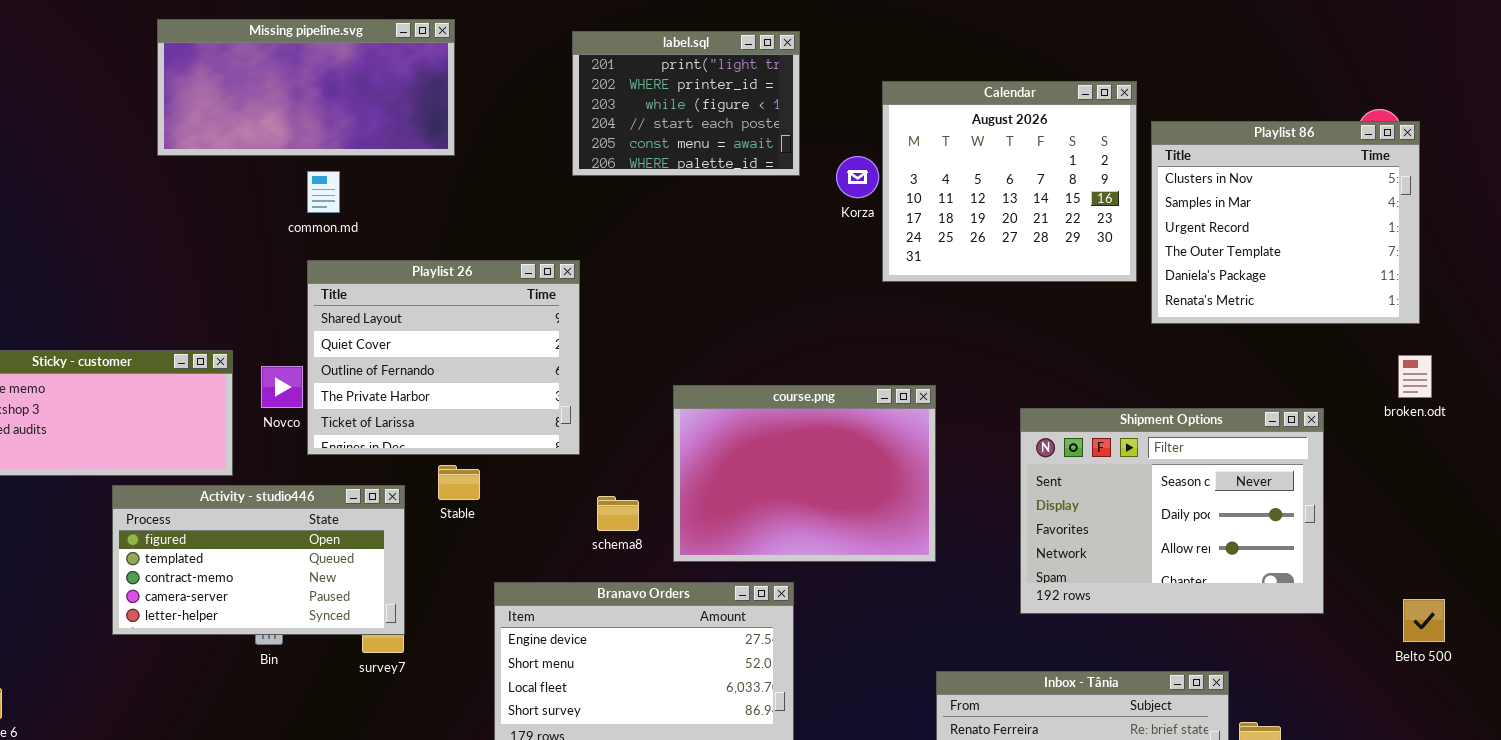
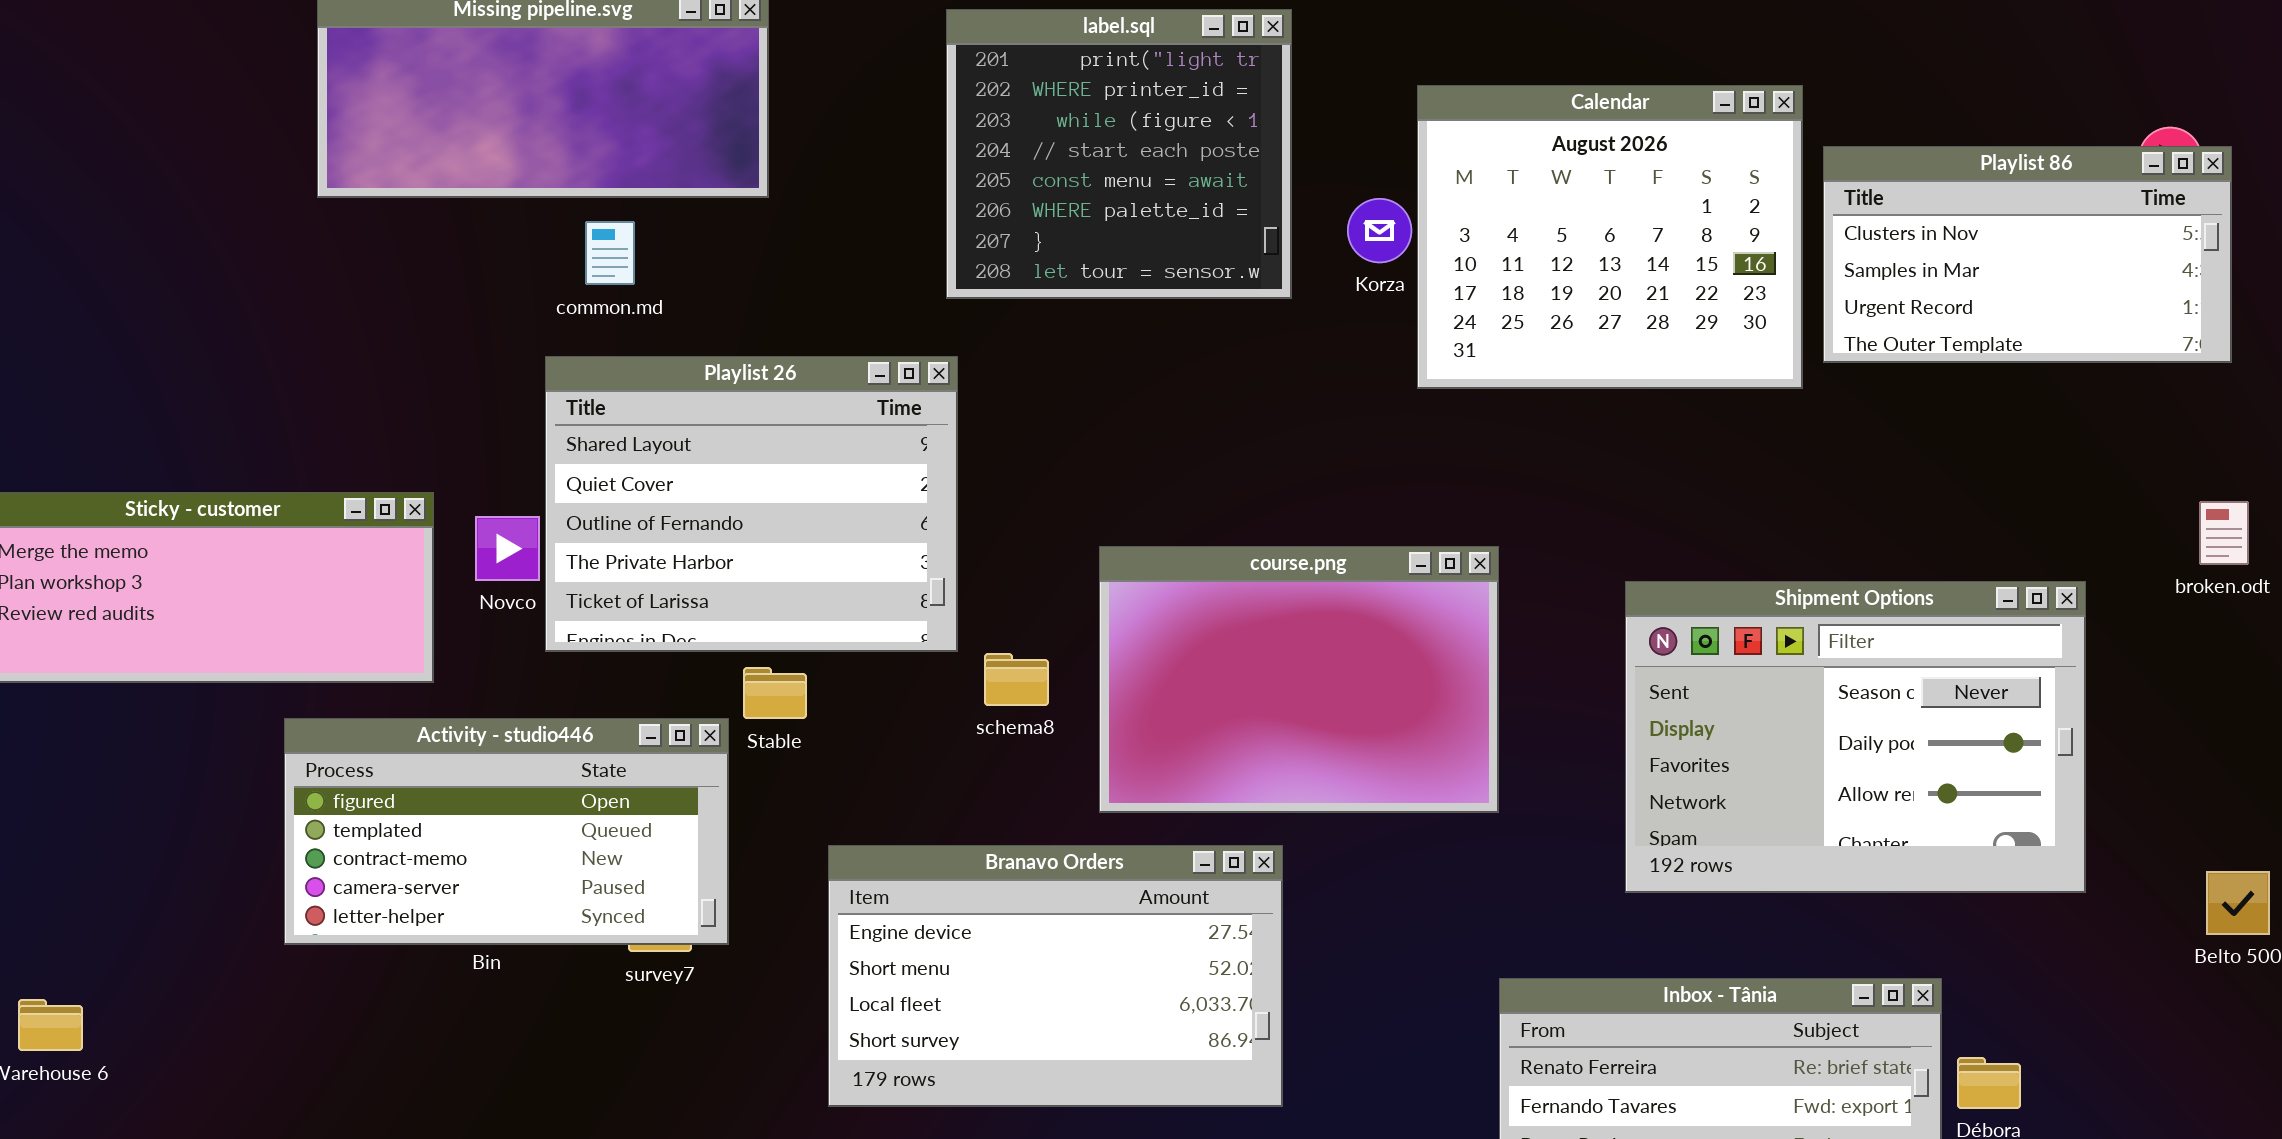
label.sql: [572,31,800,176] -> [946,9,1292,299], resized
Playlist 86: [1151,121,1420,324] -> [1823,146,2232,363], resized
common.md: [307,171,340,213] -> [585,221,635,285], moved
Activity - studio446: [112,485,405,635] -> [284,718,729,945], moved
schema8: [597,496,639,531] -> [984,653,1049,706], moved

